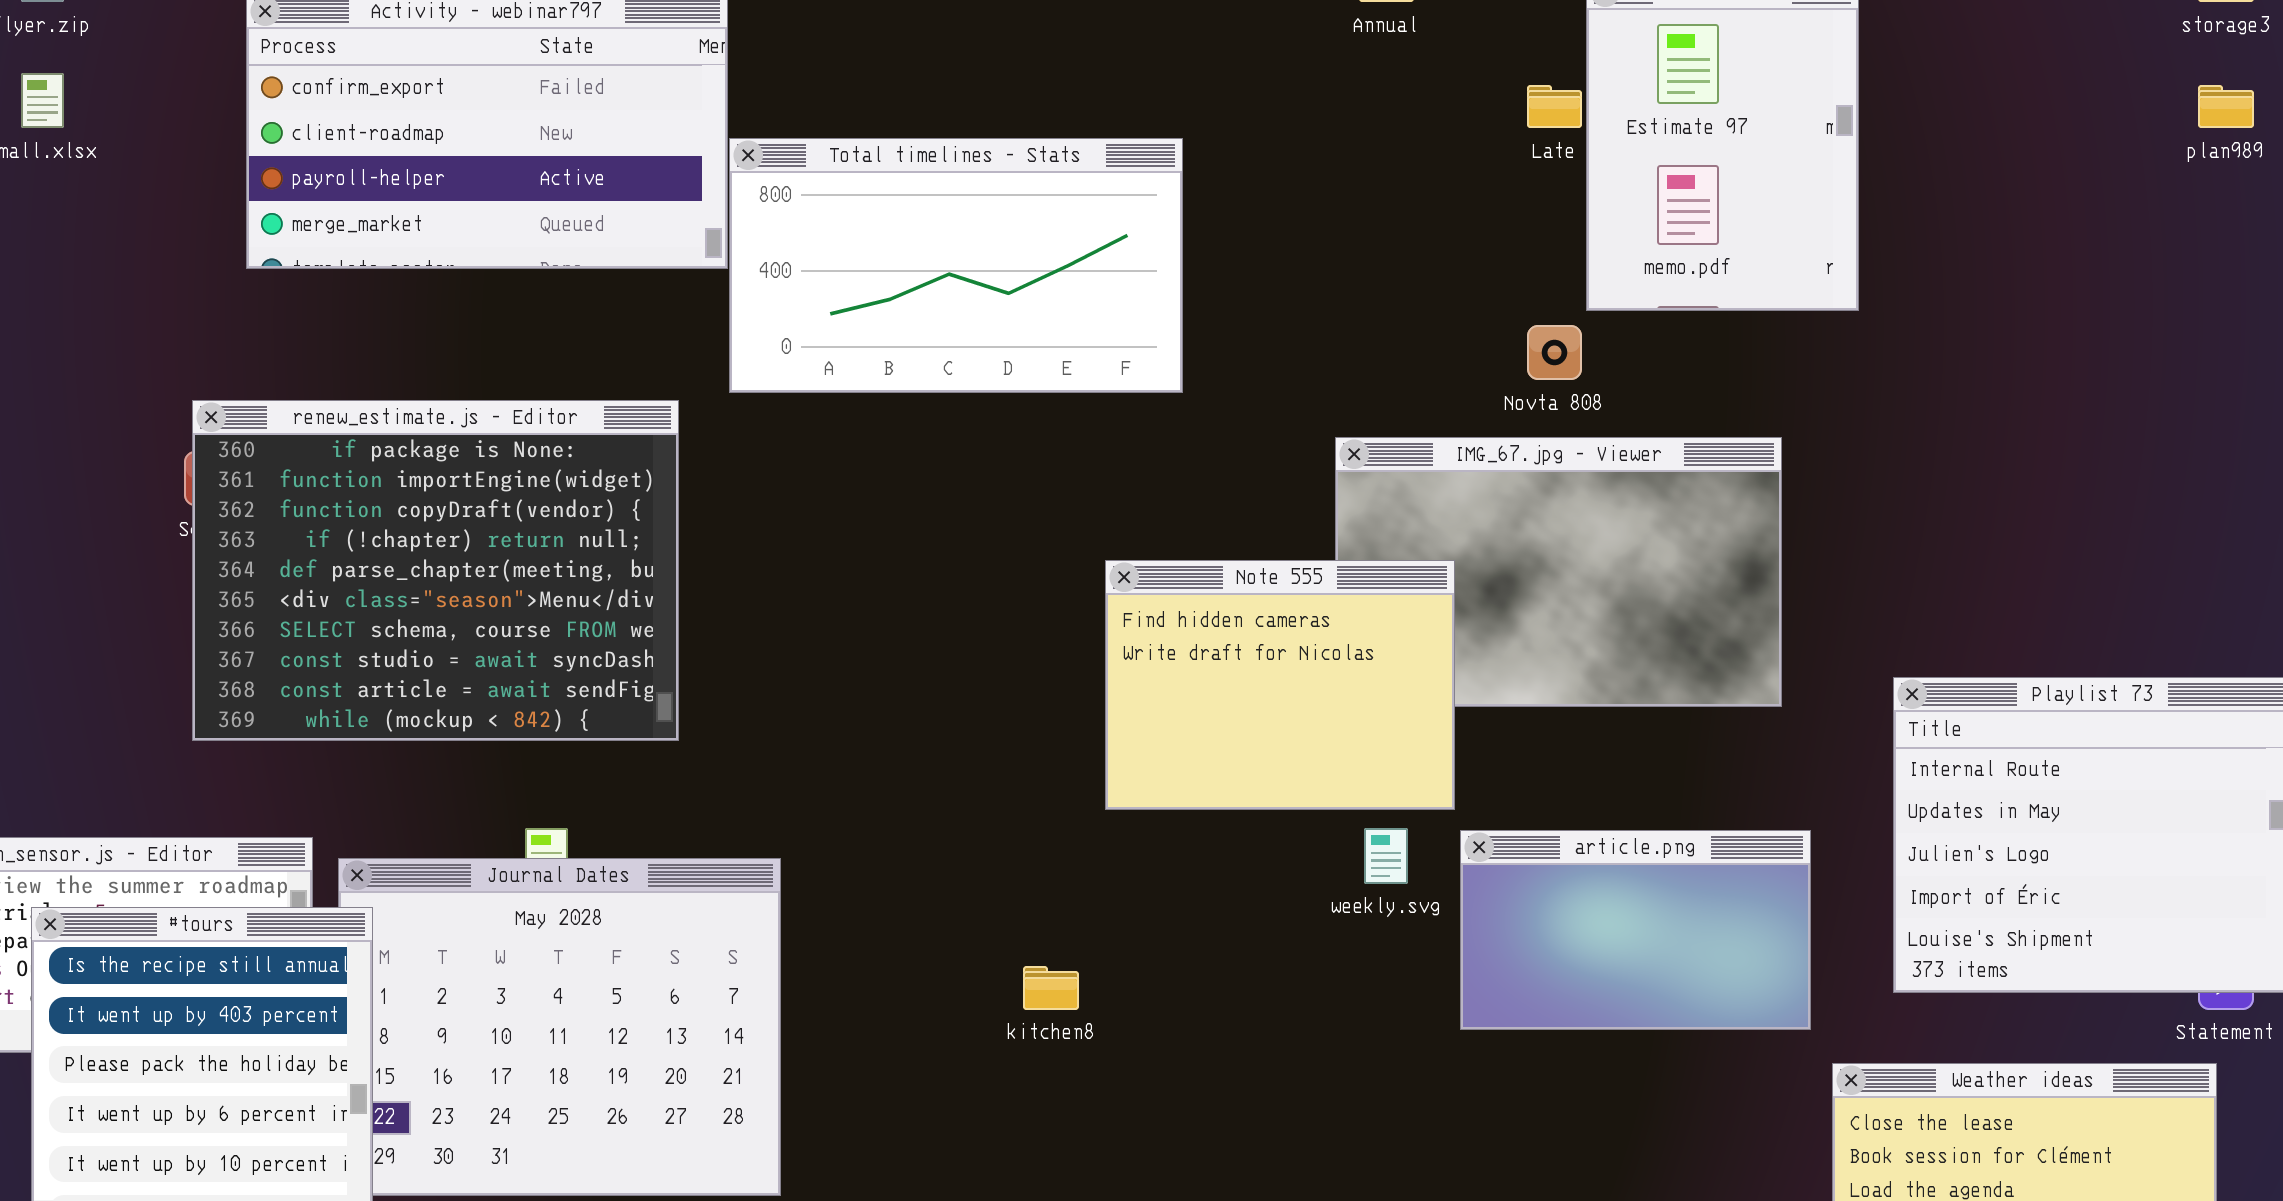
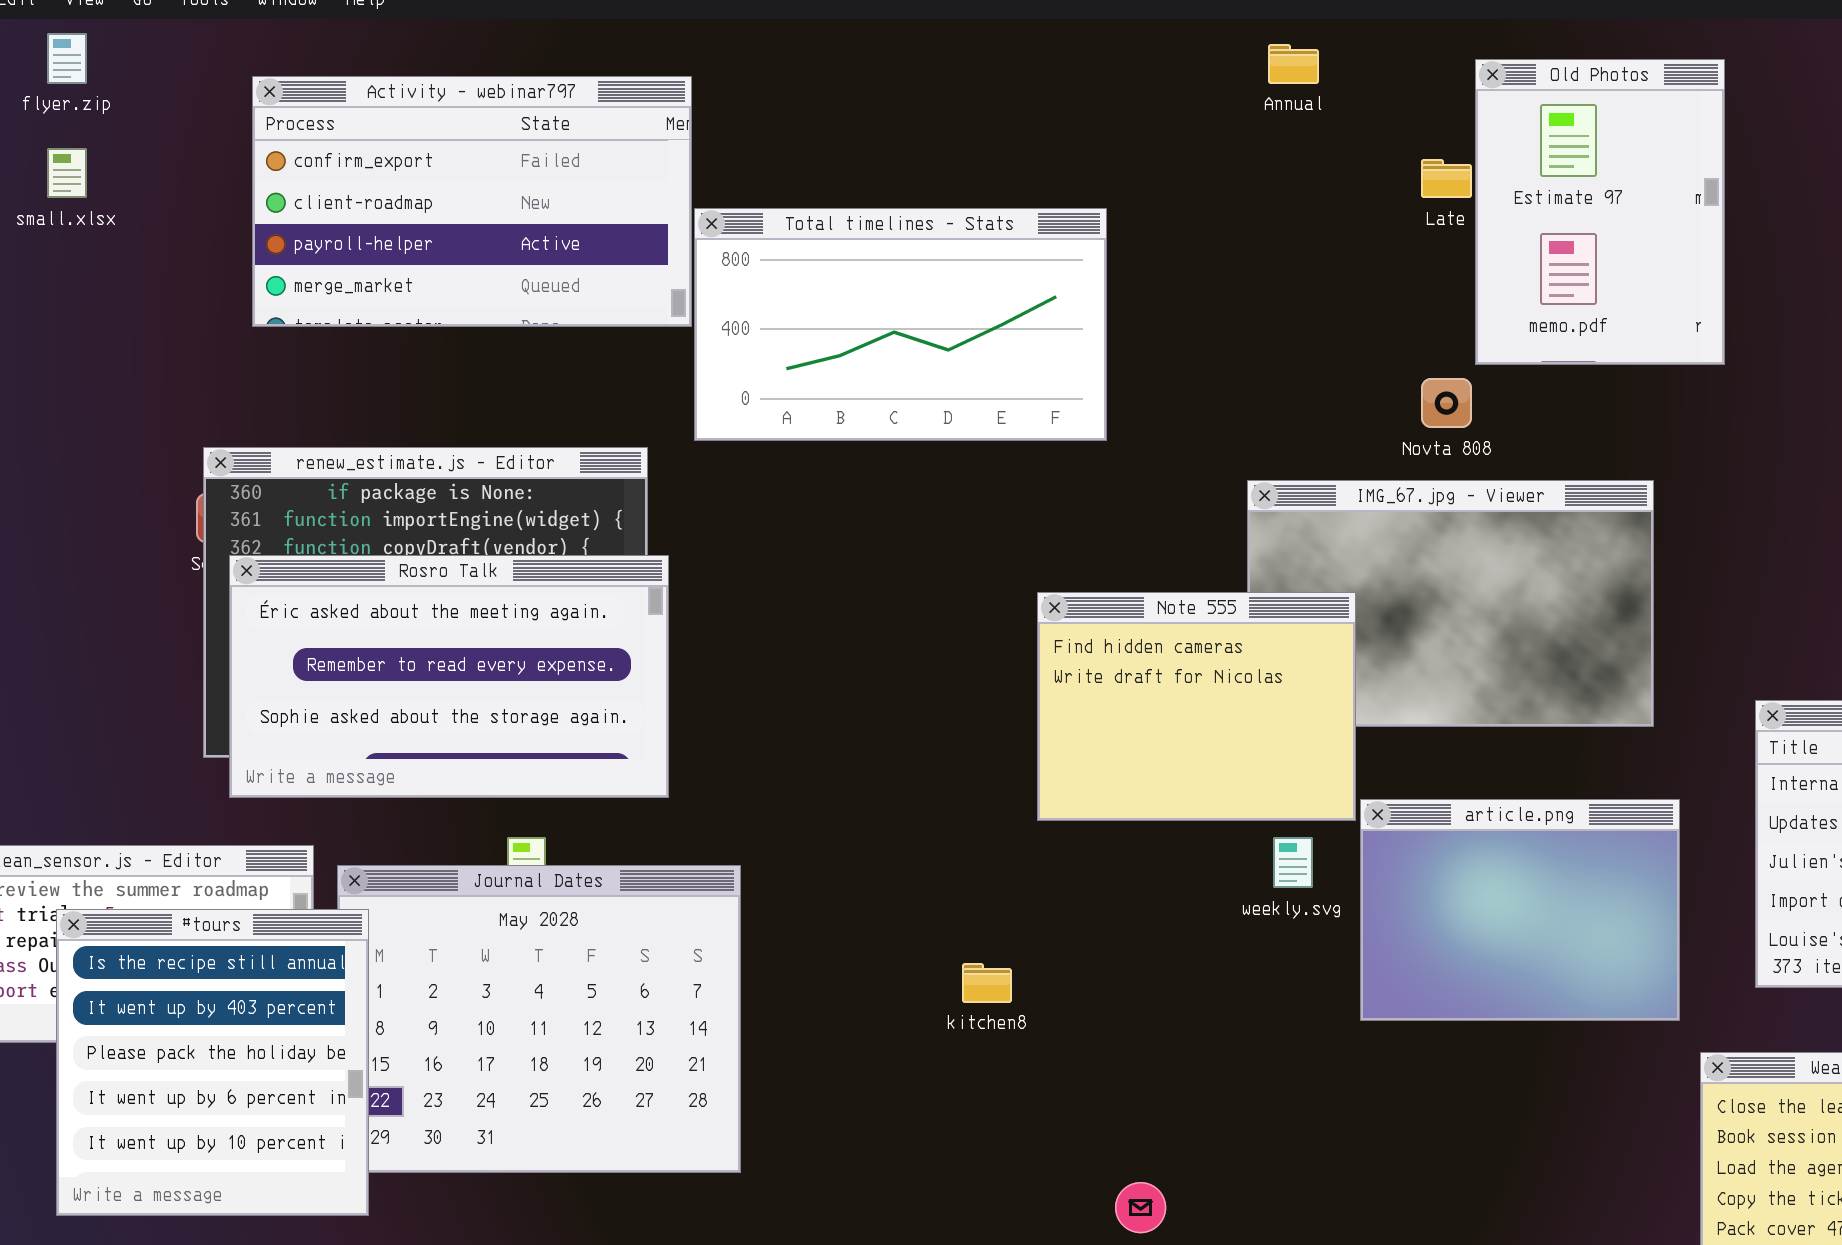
Rosro Talk: none -> [229,555,669,798], opened
article.png: [1460,830,1811,1030] -> [1360,799,1680,1021], resized

